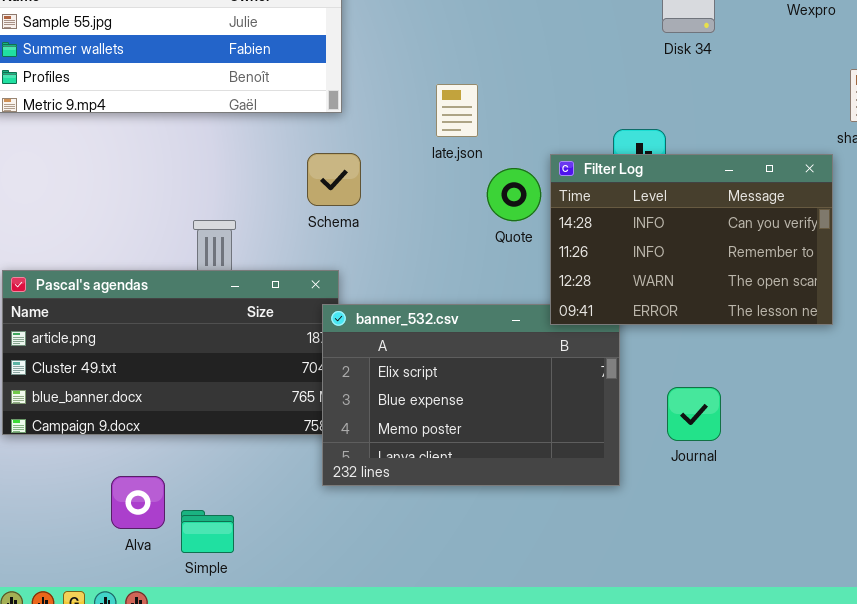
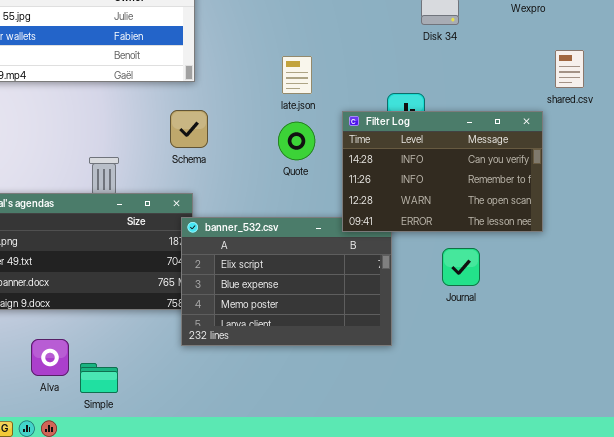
late.json: [436,84,478,137] -> [282,56,312,94], moved
Quote: [487,168,541,221] -> [278,122,315,160], moved
Journal: [667,387,721,441] -> [442,248,480,286], moved

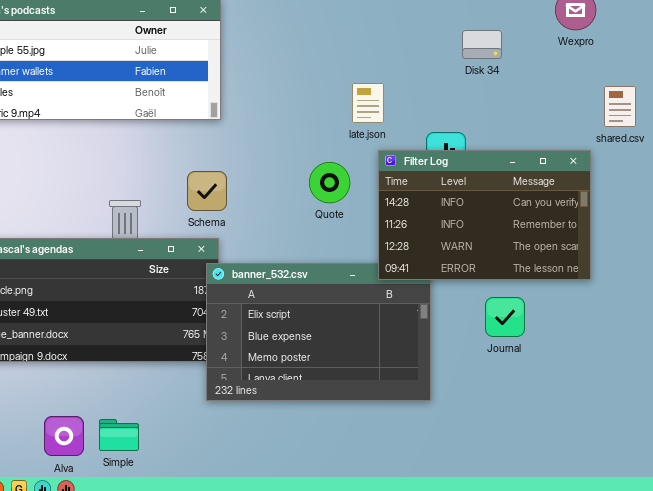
late.json: [282,56,312,94] -> [352,83,384,123], moved
Schema: [170,110,208,148] -> [187,171,227,211], moved
Alva: [31,339,69,376] -> [44,416,84,456], moved

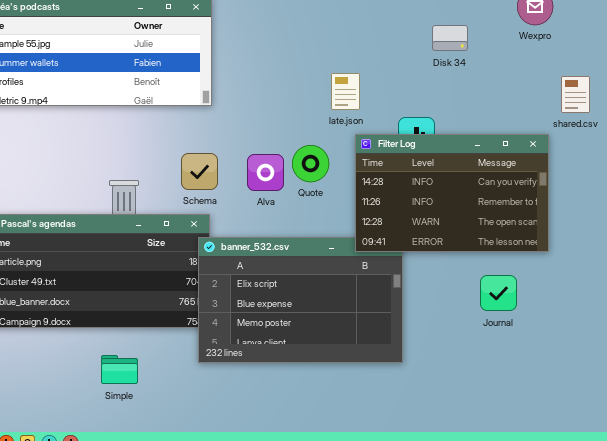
Journal: [485,297,525,337] -> [480,275,517,311], moved
Alva: [44,416,84,456] -> [247,154,284,191], moved
Simple: [99,419,139,451] -> [101,355,138,384], moved

